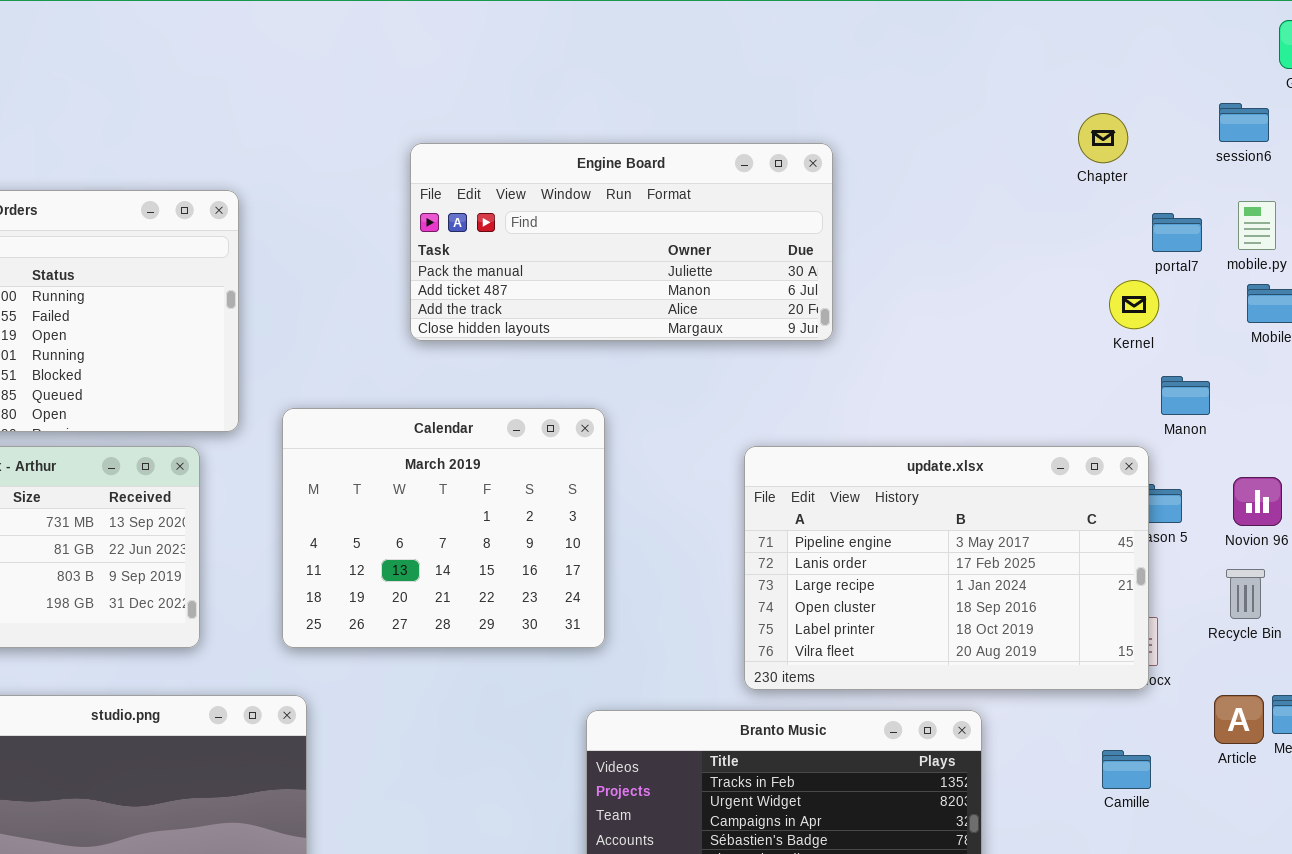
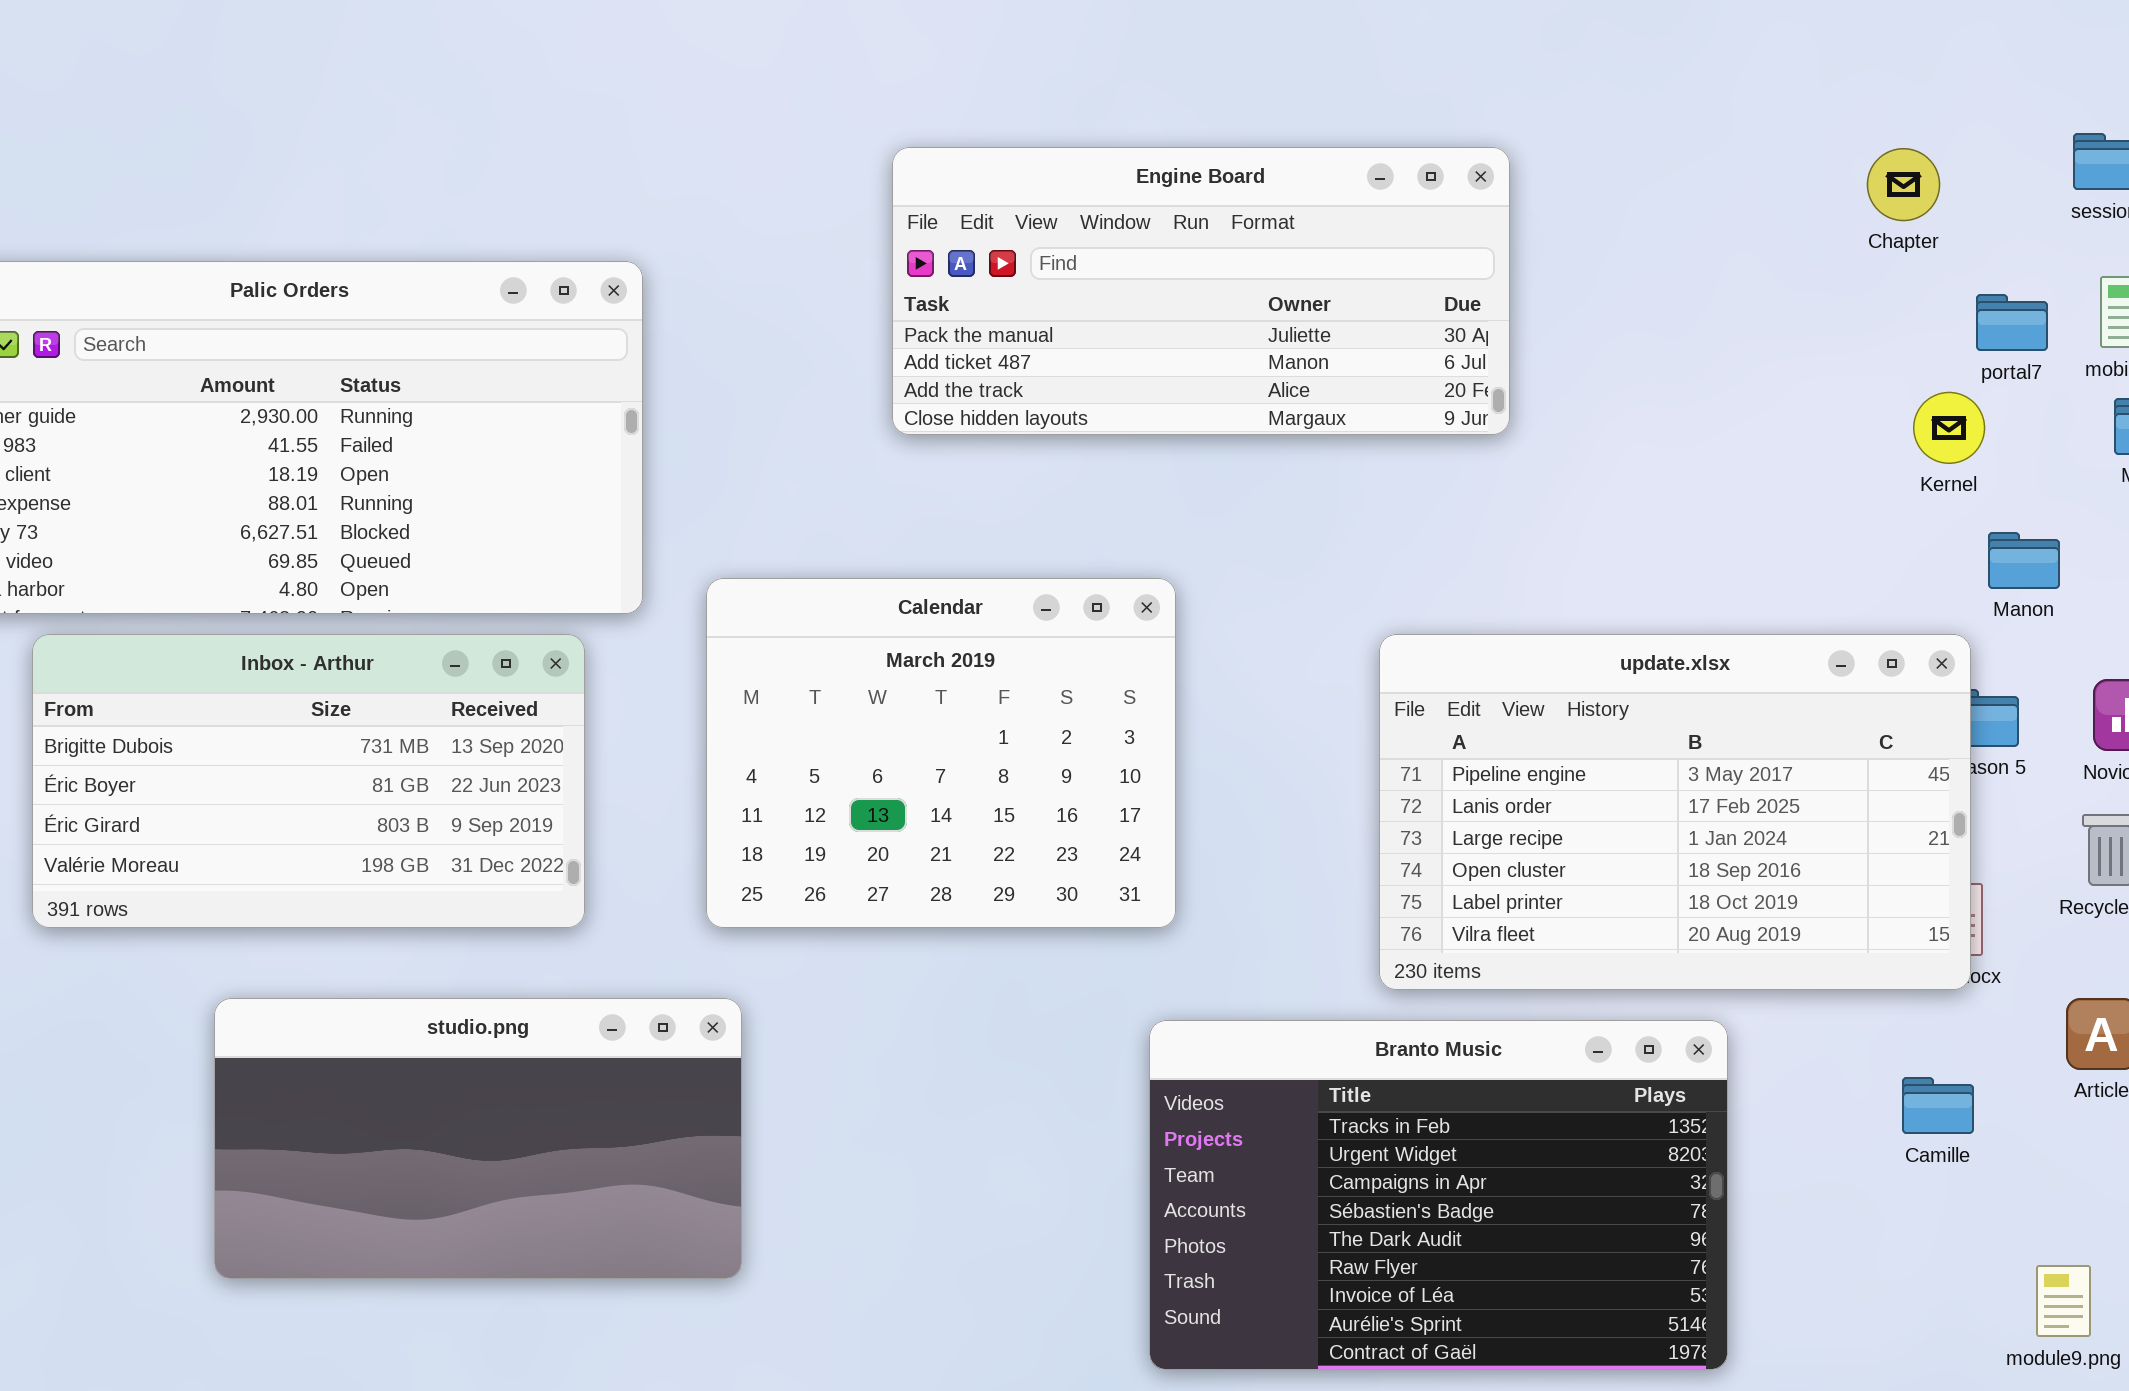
Engine Board: [410,143,833,341] -> [892,147,1510,435], moved

